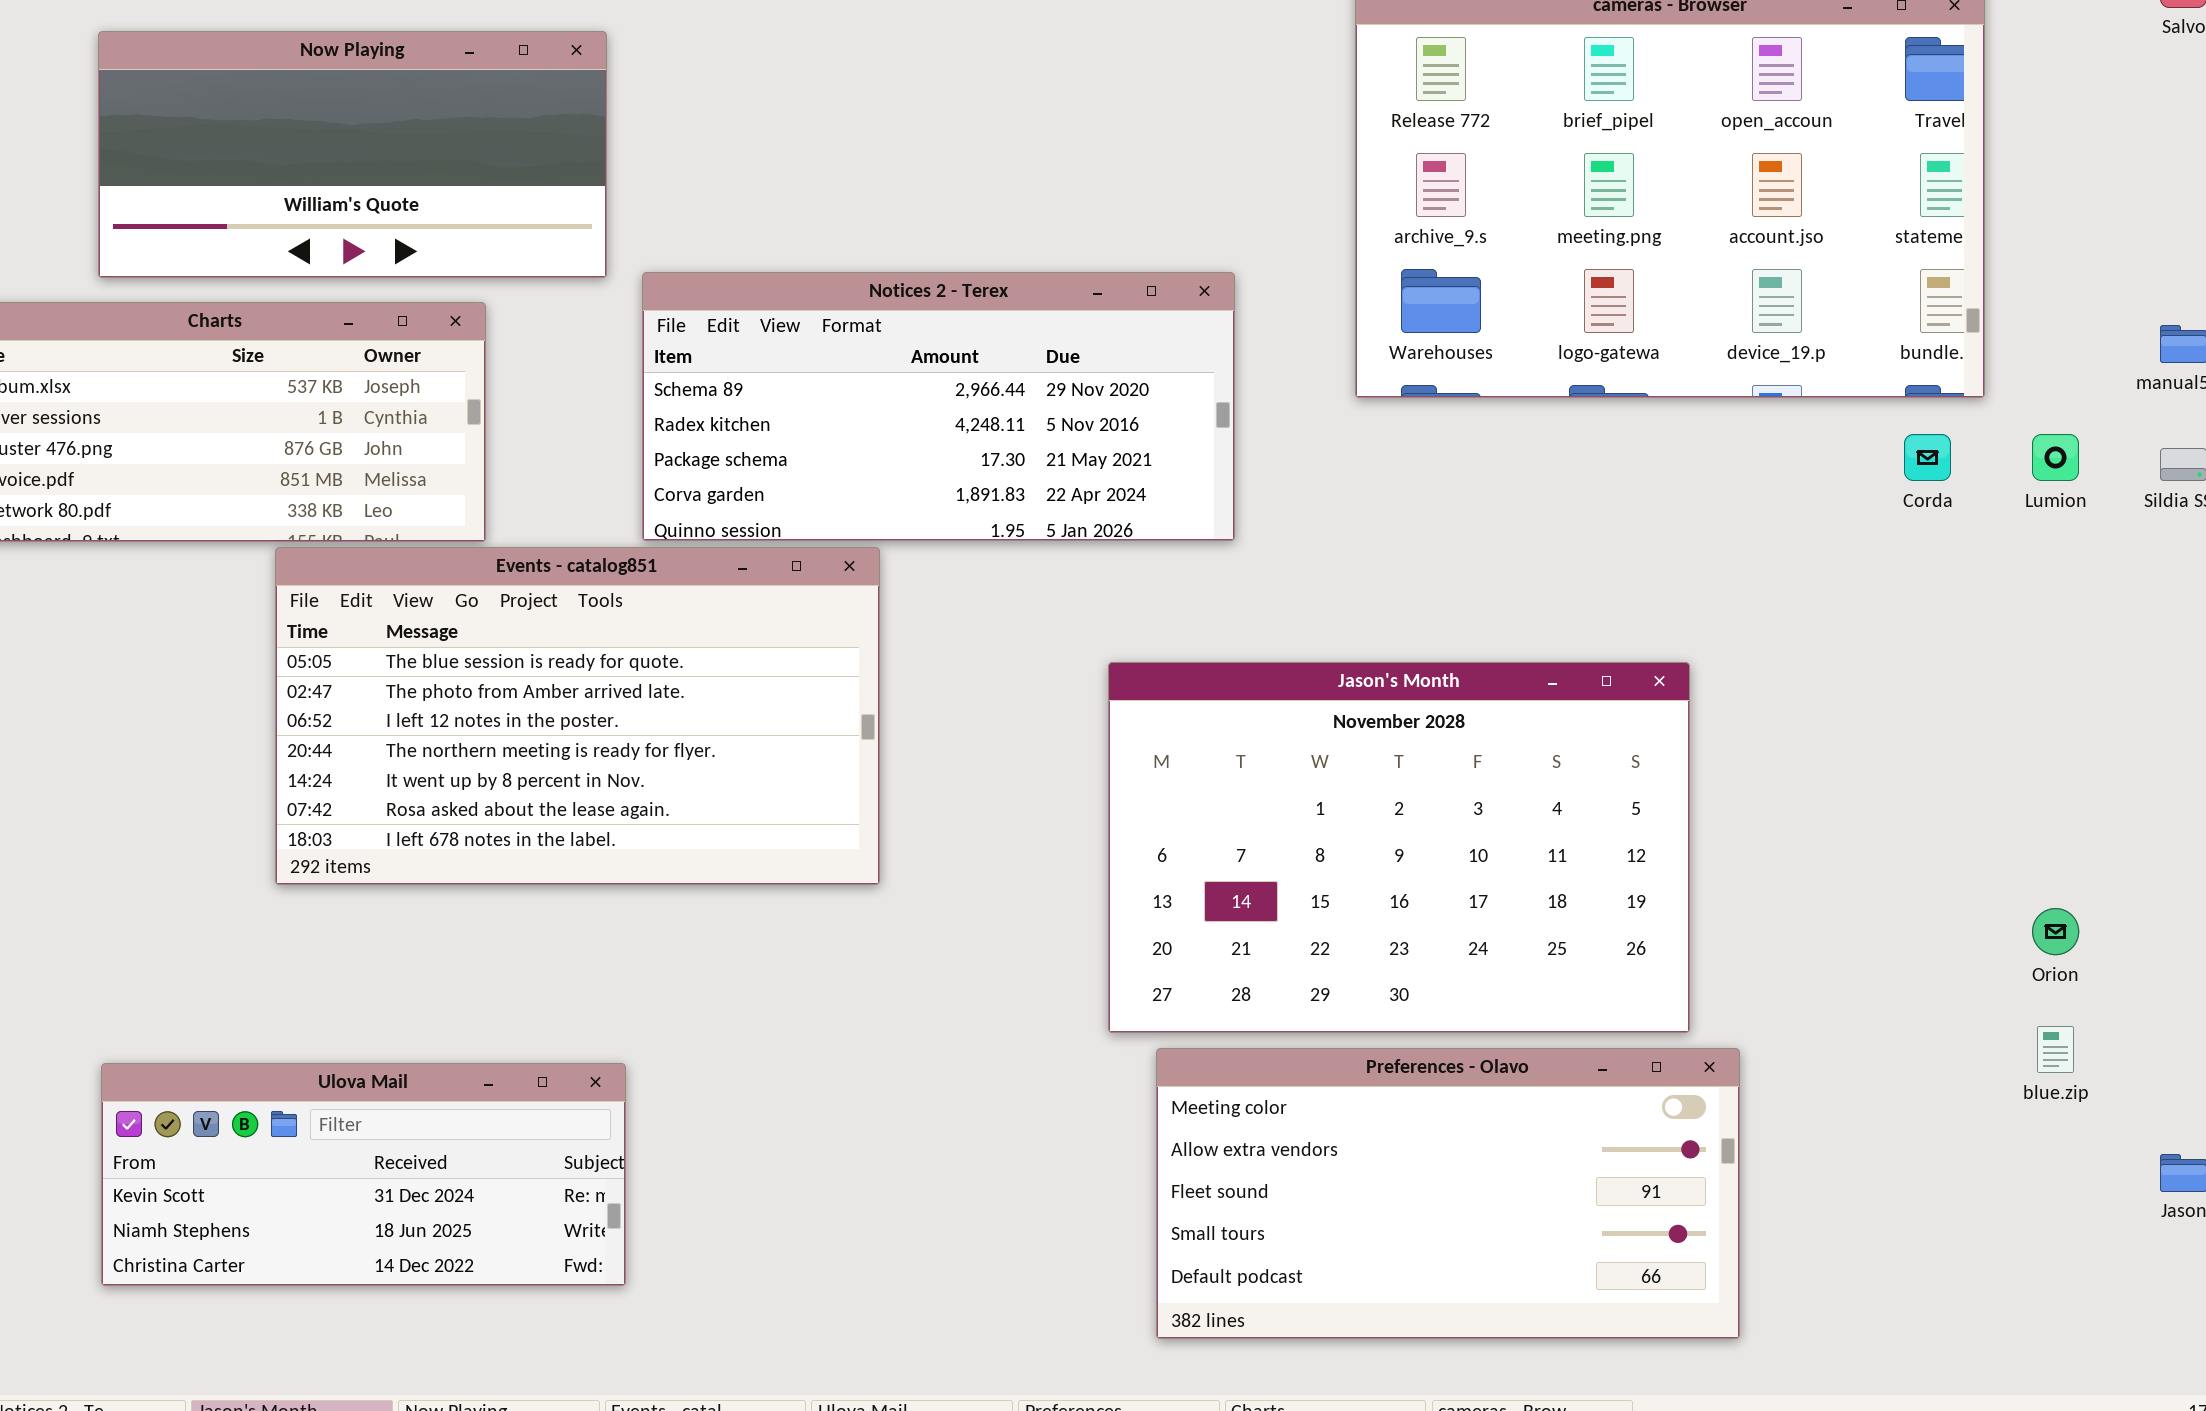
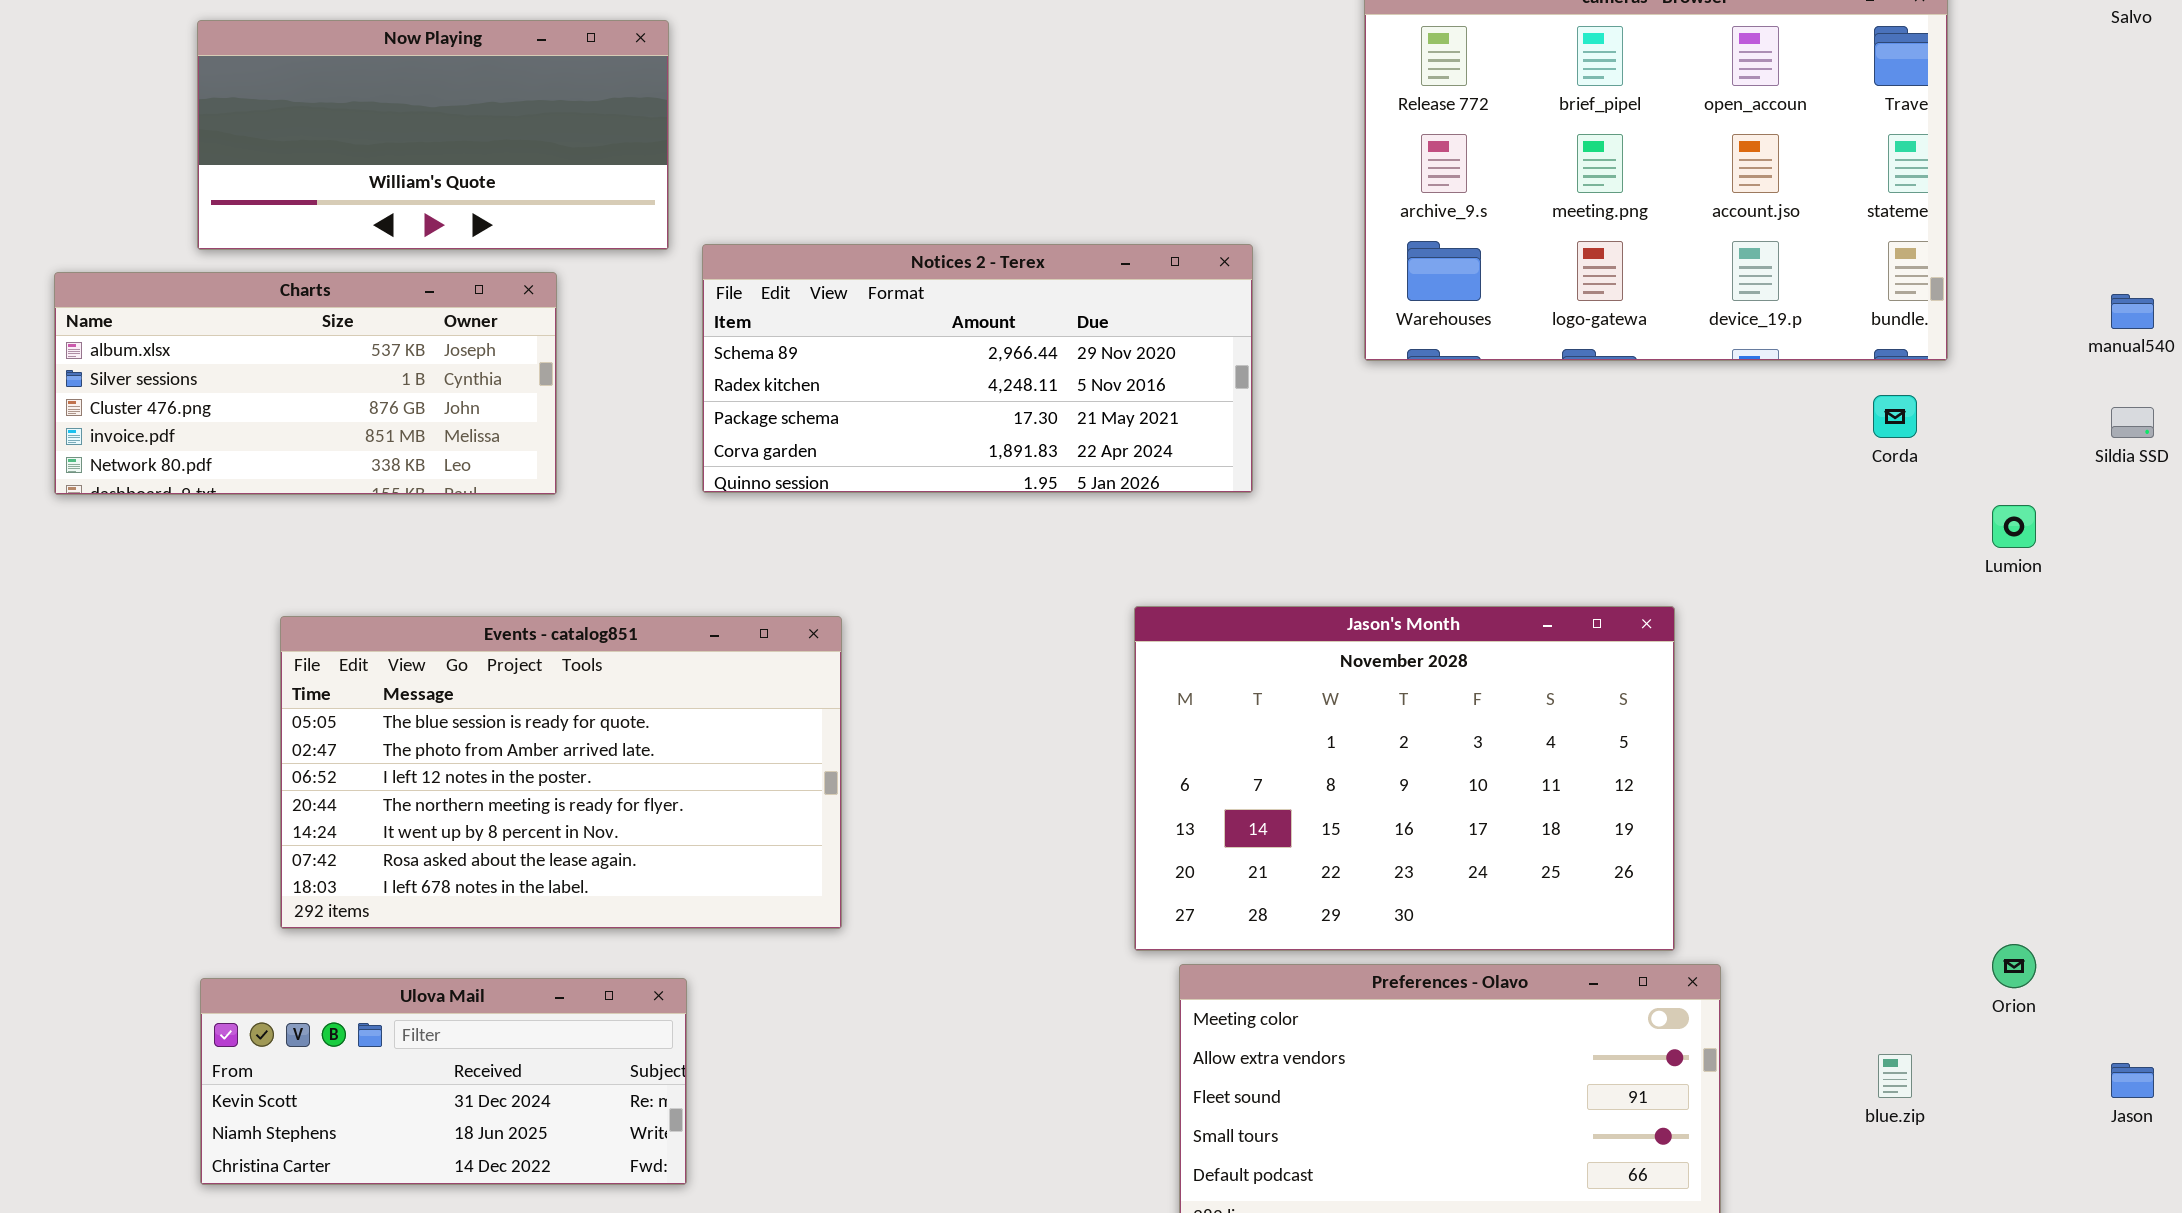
Lumion: [2032,434,2079,481] -> [1992,505,2036,548], moved
Events - catalog851: [275,547,880,885] -> [280,616,842,929], moved
Orion: [2032,908,2079,955] -> [1992,944,2036,988], moved
blue.zip: [2037,1026,2074,1073] -> [1878,1054,1912,1098], moved

